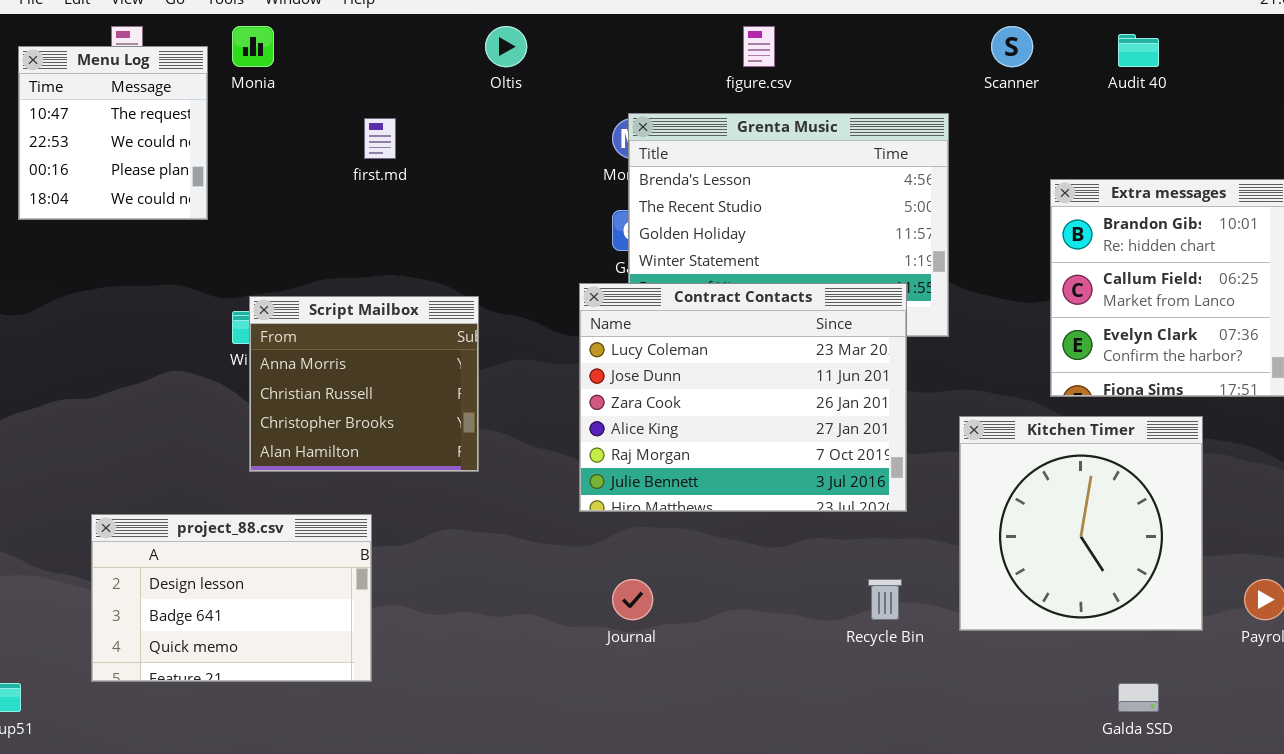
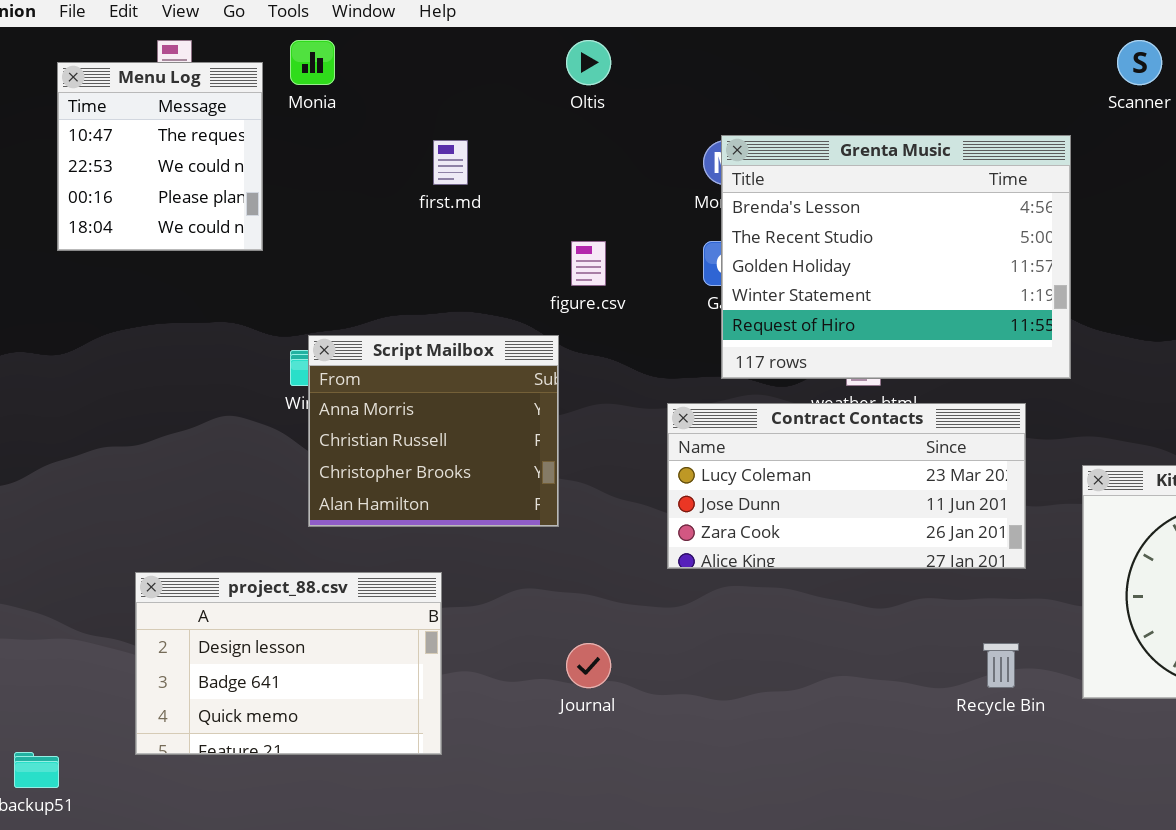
figure.csv: [743,26,775,67] -> [571,241,606,286], moved
Contract Contacts: [579,283,907,512] -> [667,403,1026,569], resized
Journal: [612,579,653,620] -> [566,643,611,688], moved

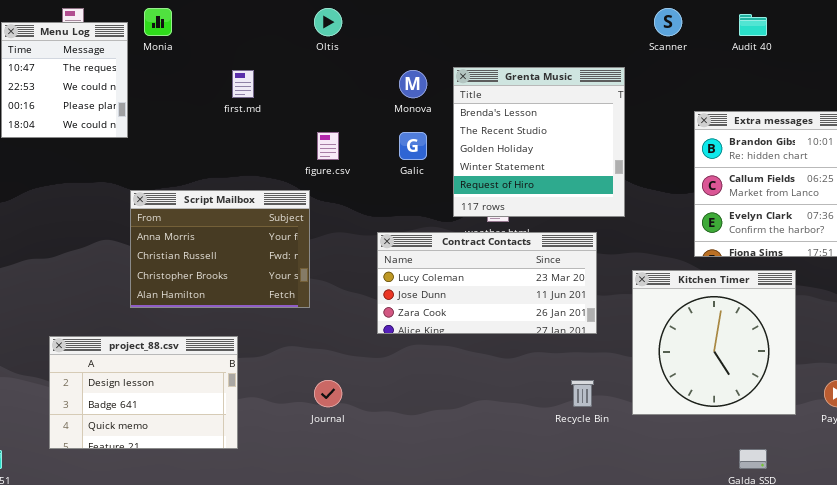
Grenta Music: [721,135,1071,379] -> [453,67,625,217], resized
Script Mailbox: [308,335,559,527] -> [130,190,310,308], resized

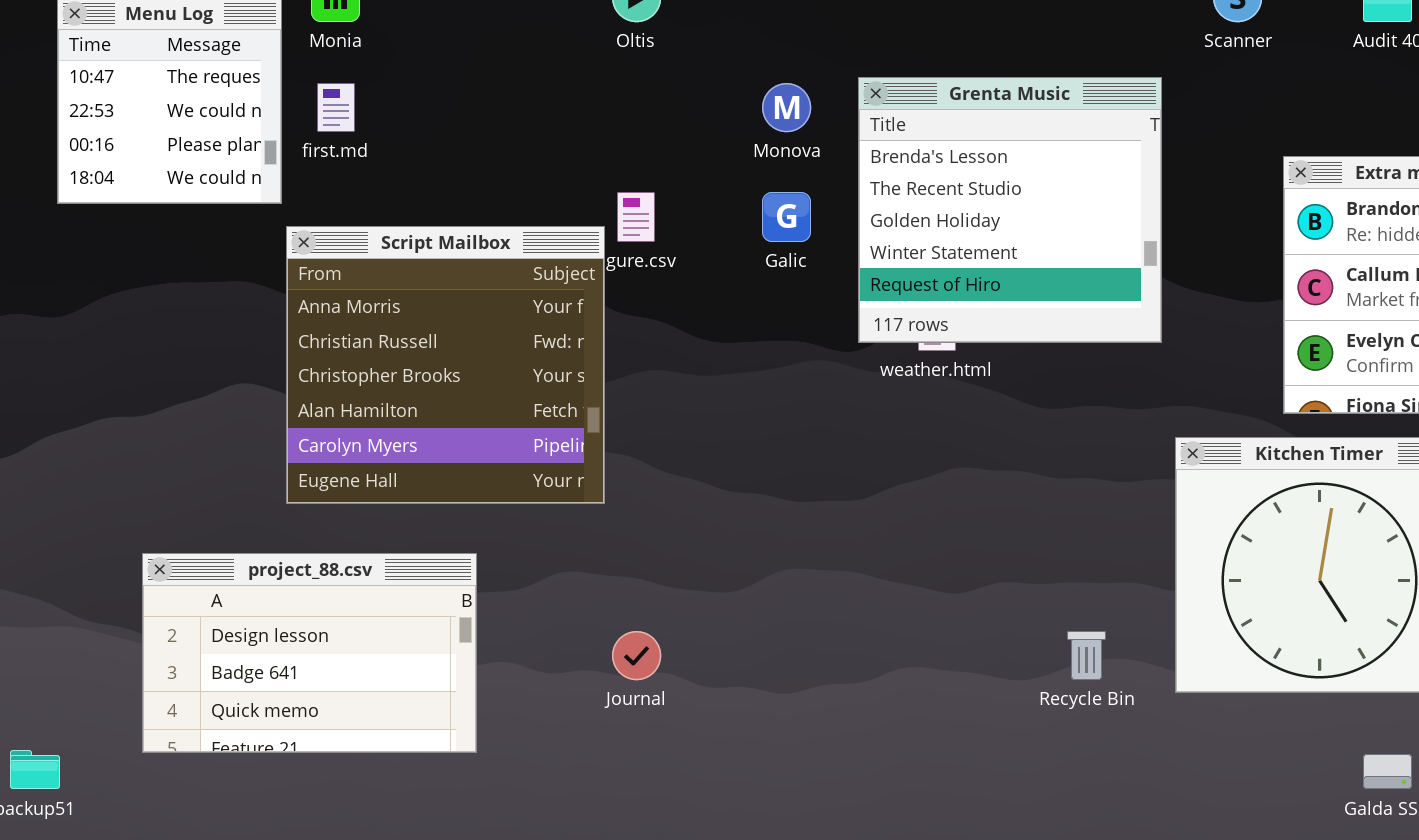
first.md: [232,70,254,98] -> [317,83,355,132], moved
Script Mailbox: [130,190,310,308] -> [286,226,605,504], resized
Contract Contacts: [377,232,597,334] -> none, closed

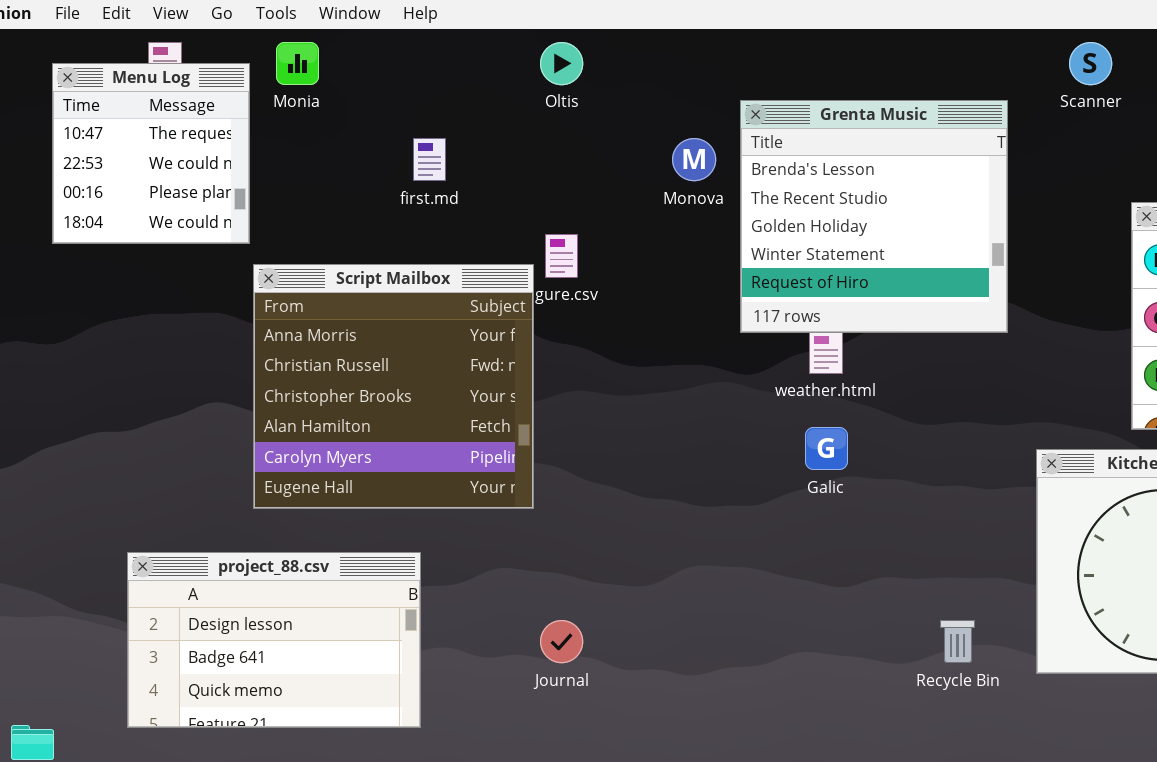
Grenta Music: [858,77,1162,343] -> [740,100,1008,333], moved
first.md: [317,83,355,132] -> [413,138,446,181], moved
Galic: [762,192,811,242] -> [805,427,848,470], moved

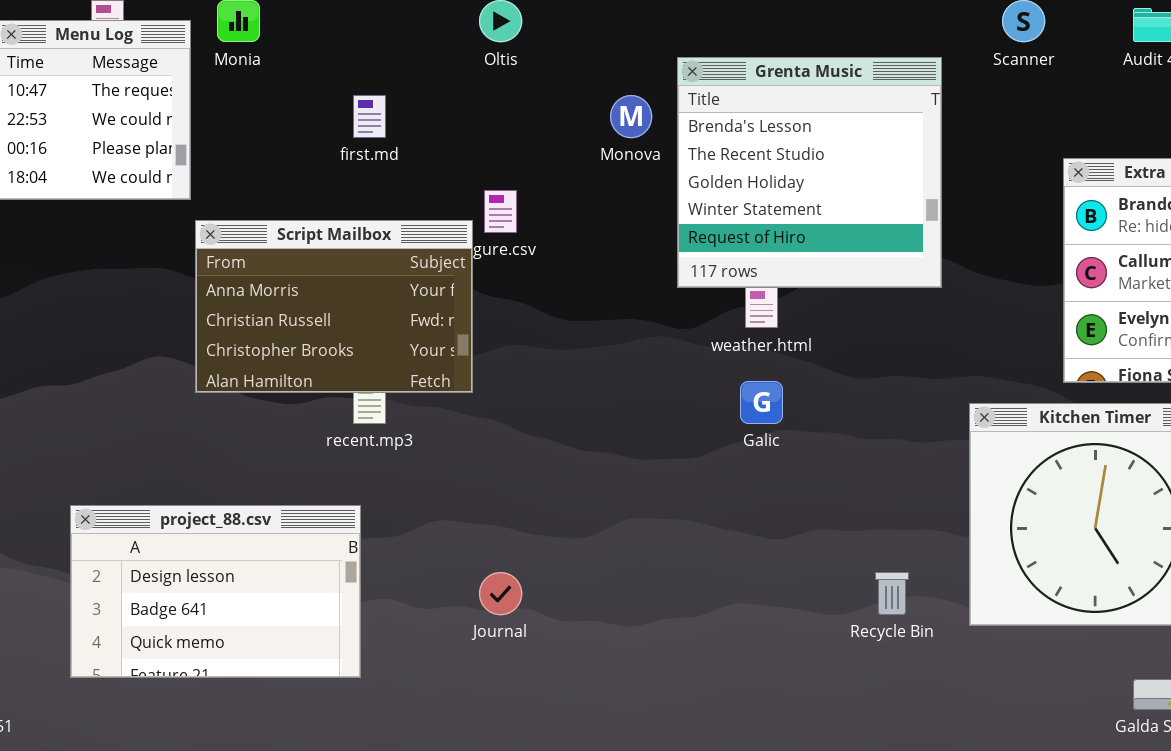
Script Mailbox: [253,264,534,509] -> [195,220,473,393], resized

